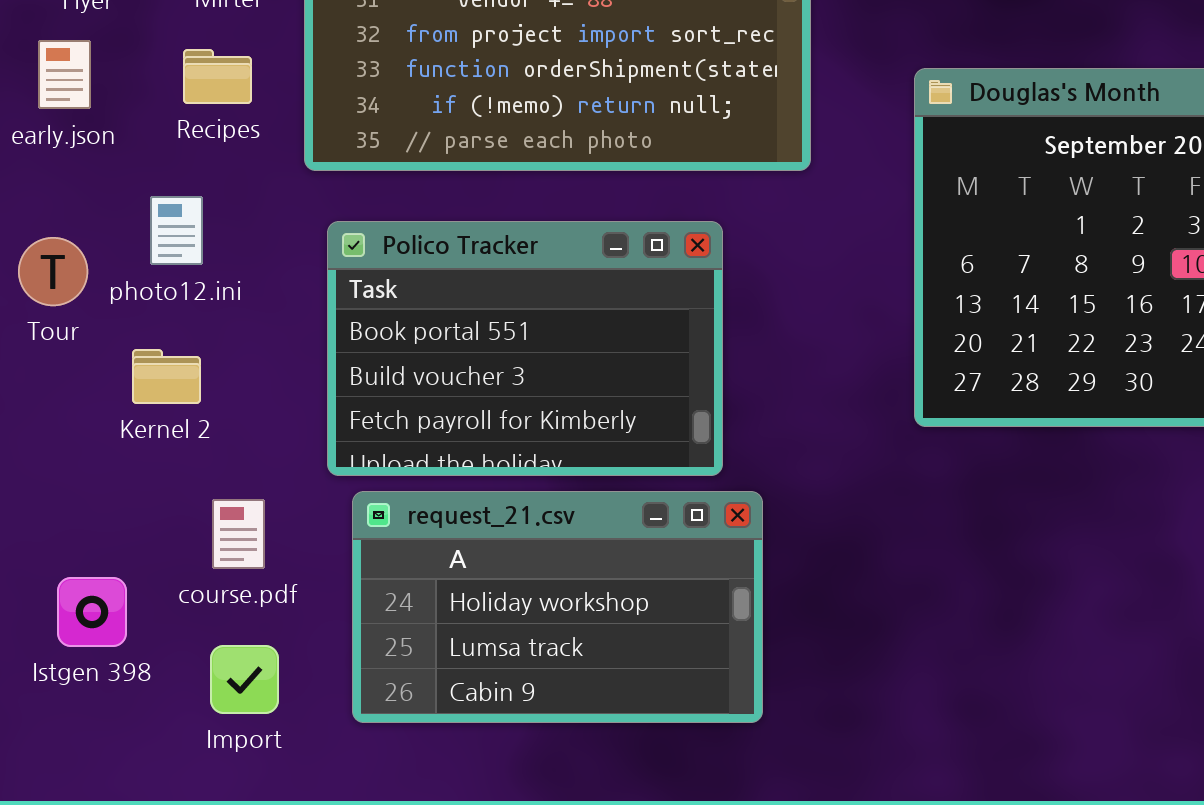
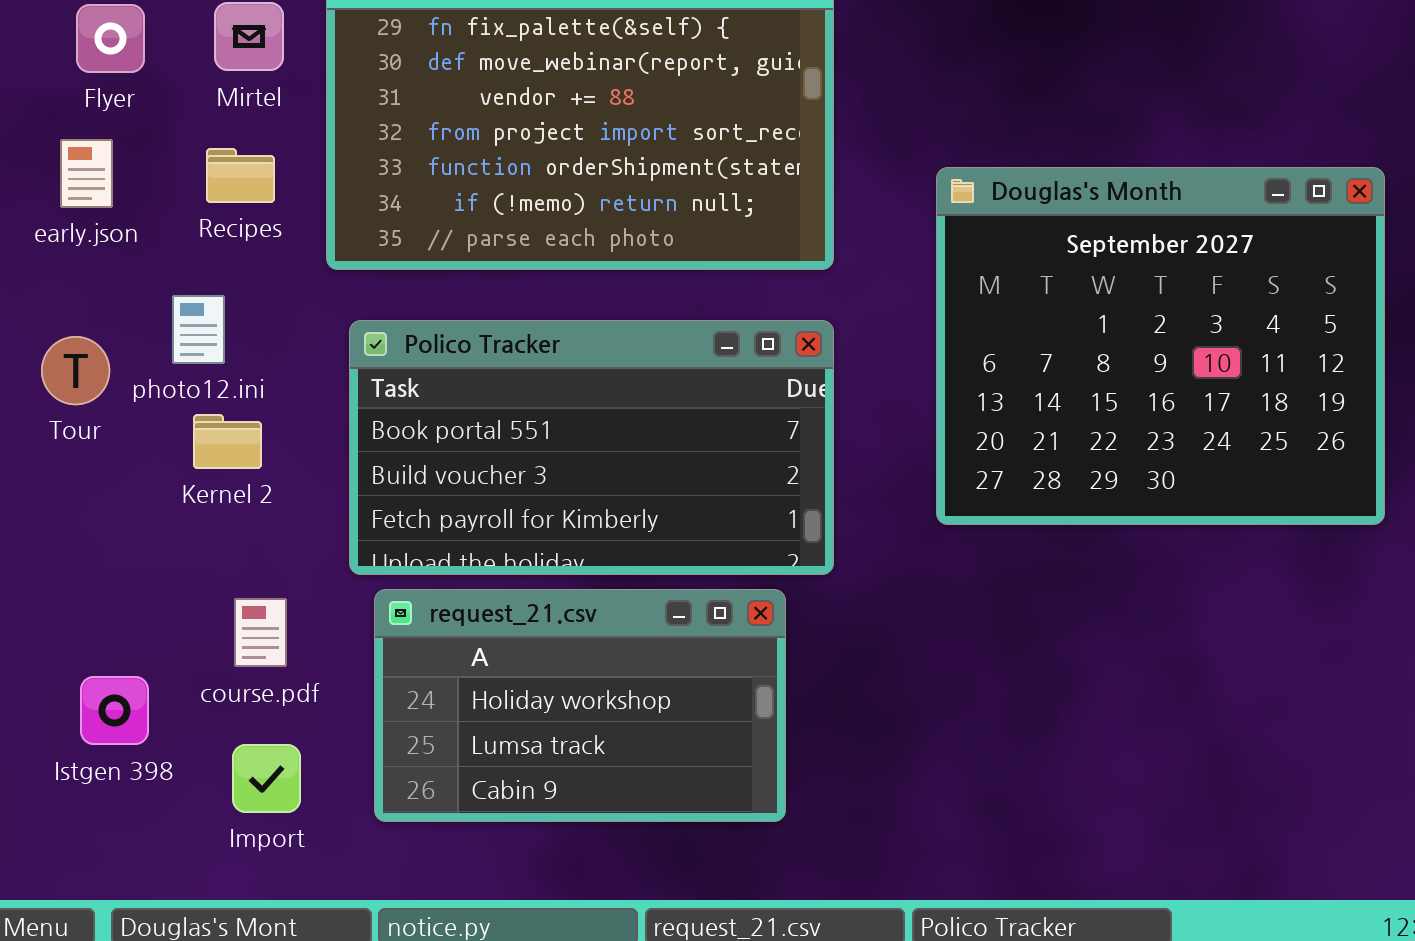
Polico Tracker: [327,221,723,476] -> [349,320,834,575], resized
Kernel 2: [132,349,201,404] -> [193,414,262,469], moved

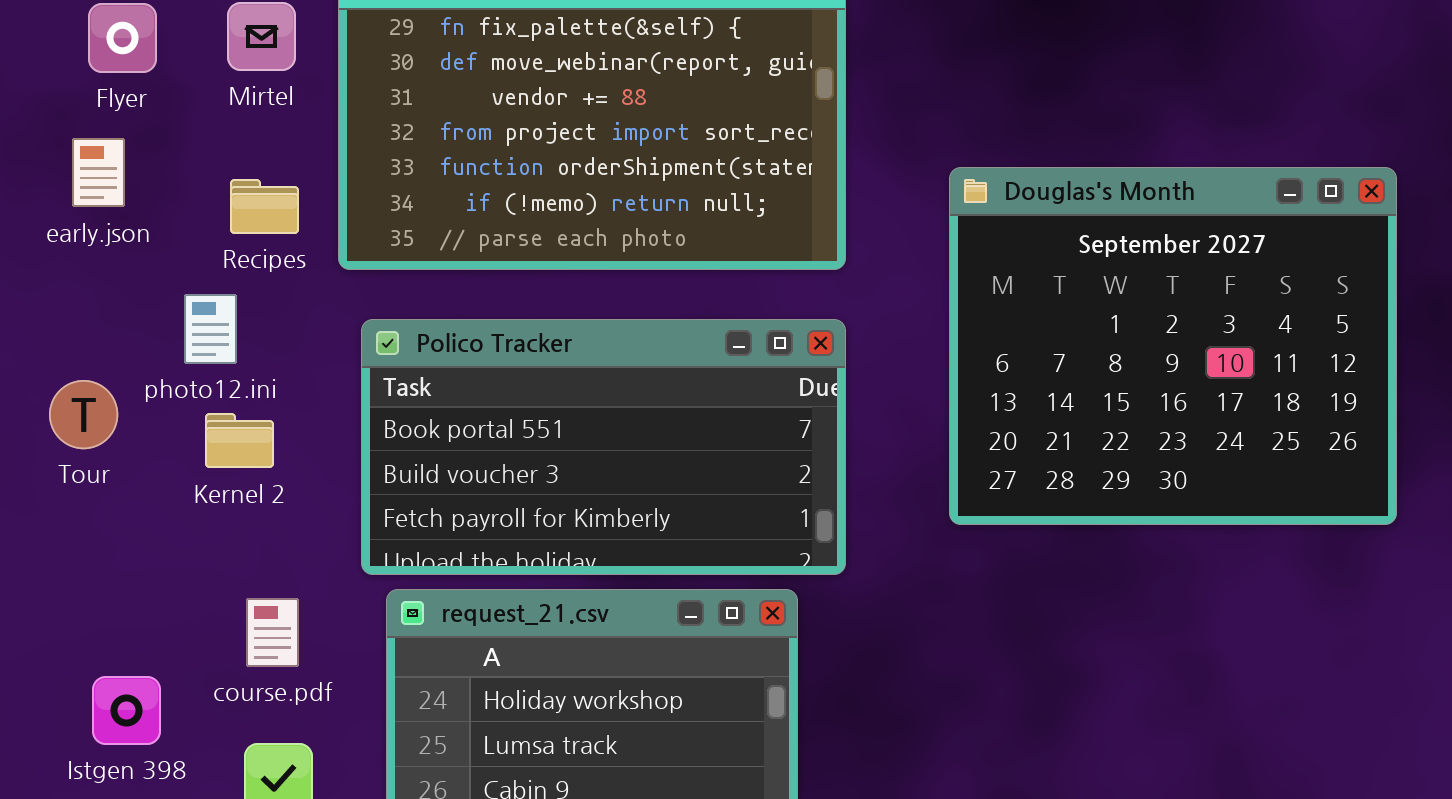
Recipes: [206,148,275,203] -> [230,179,299,234], moved
Tour: [41,336,110,405] -> [49,380,118,449], moved

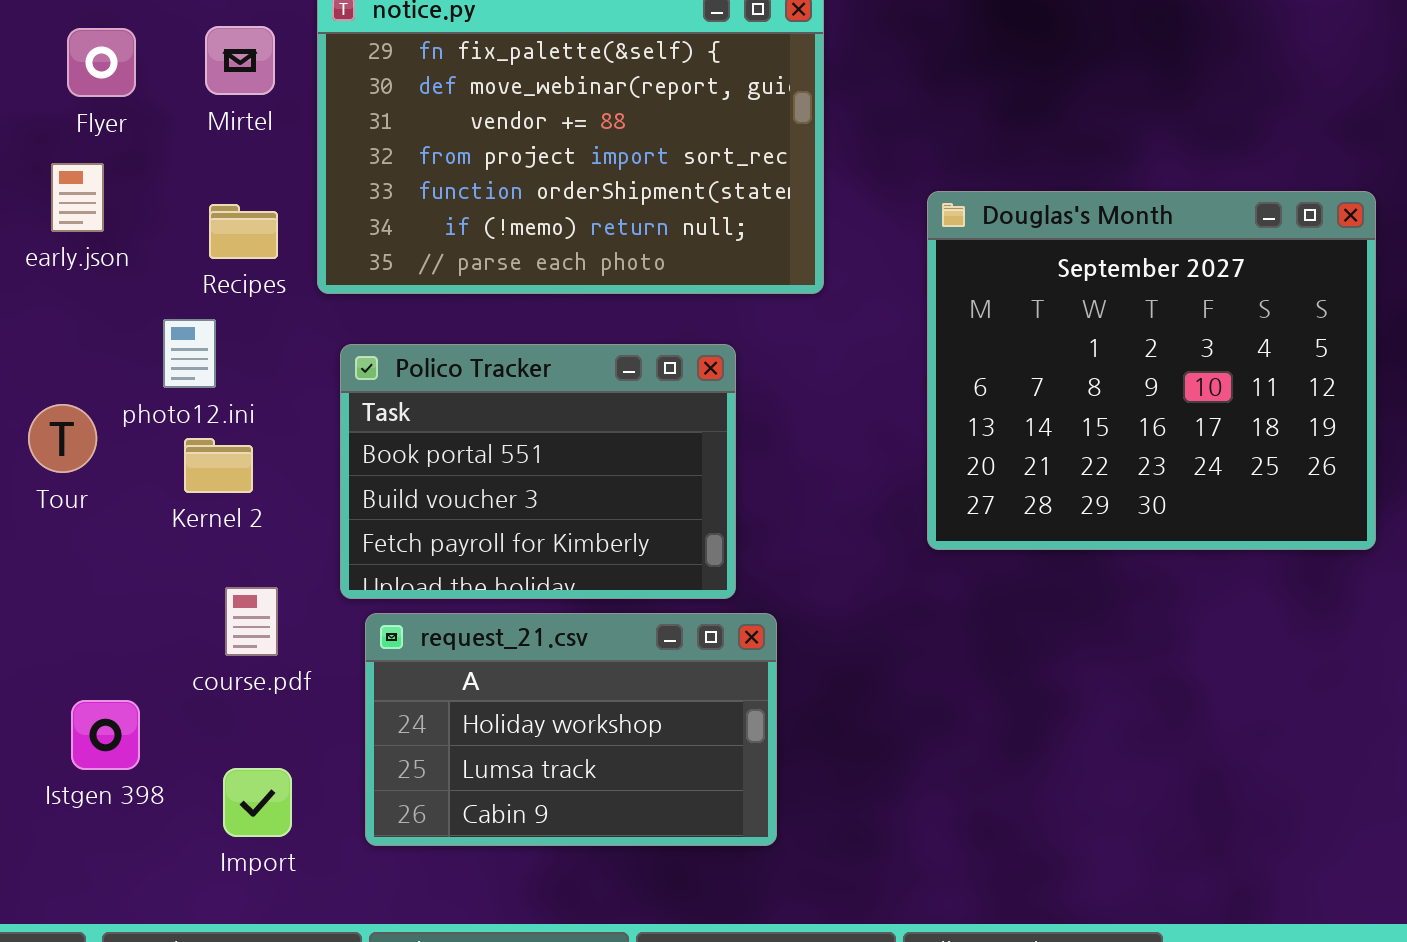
Polico Tracker: [361,319,846,575] -> [340,344,736,599], resized
course.pdf: [246,598,299,667] -> [225,587,278,656], moved

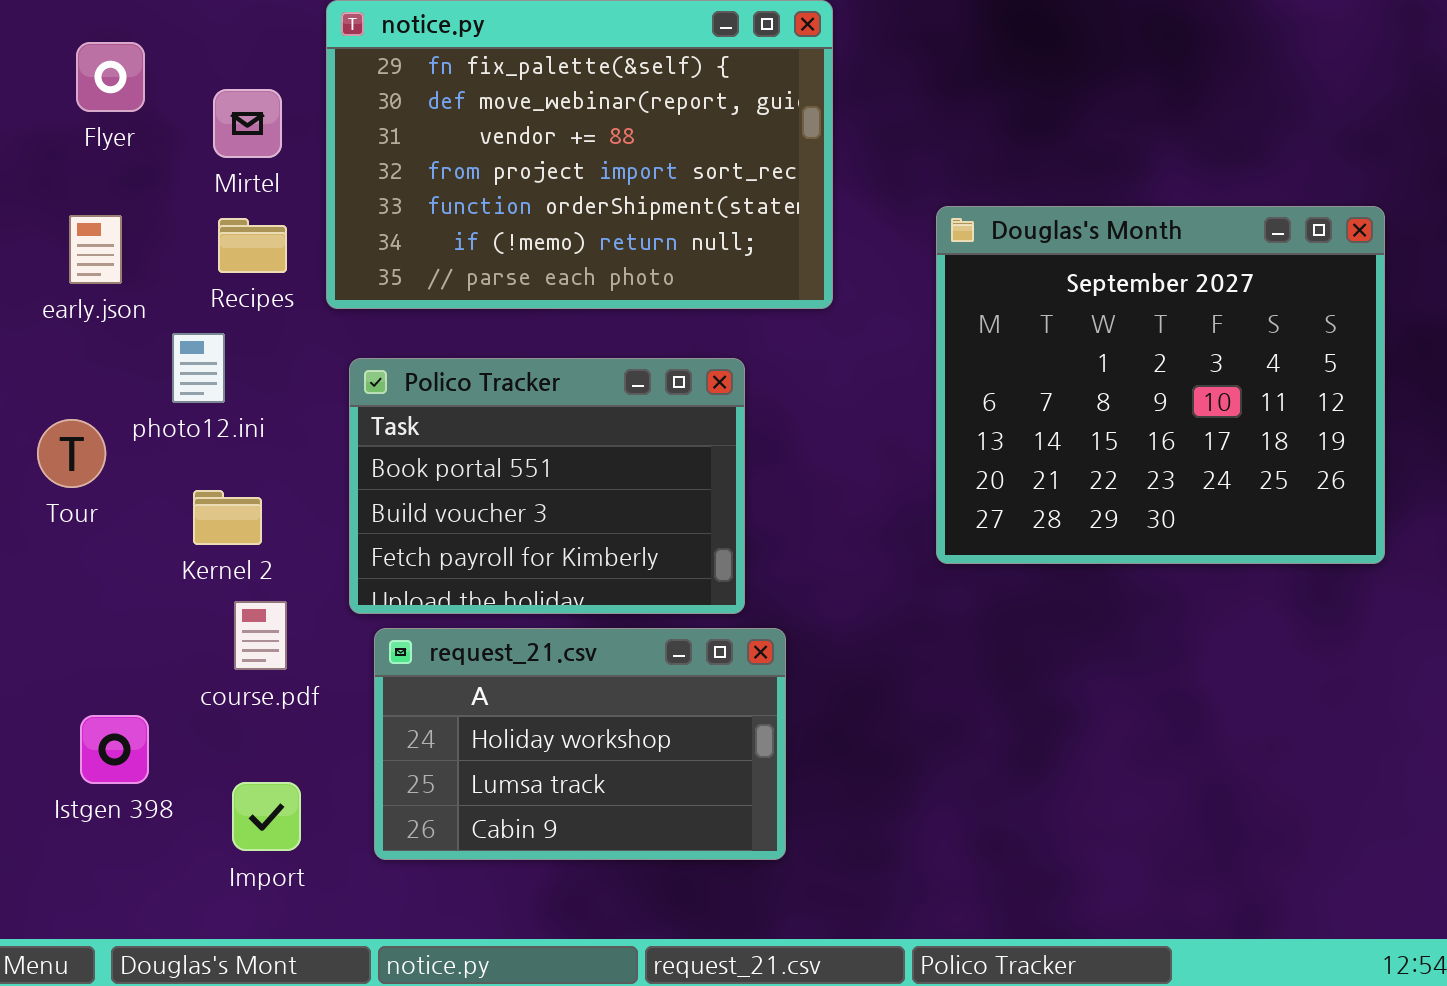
Mirtel: [205,26,275,95] -> [213,89,282,158], moved
early.json: [51,163,104,232] -> [69,215,122,284], moved
Kernel 2: [184,438,253,493] -> [193,490,262,545], moved

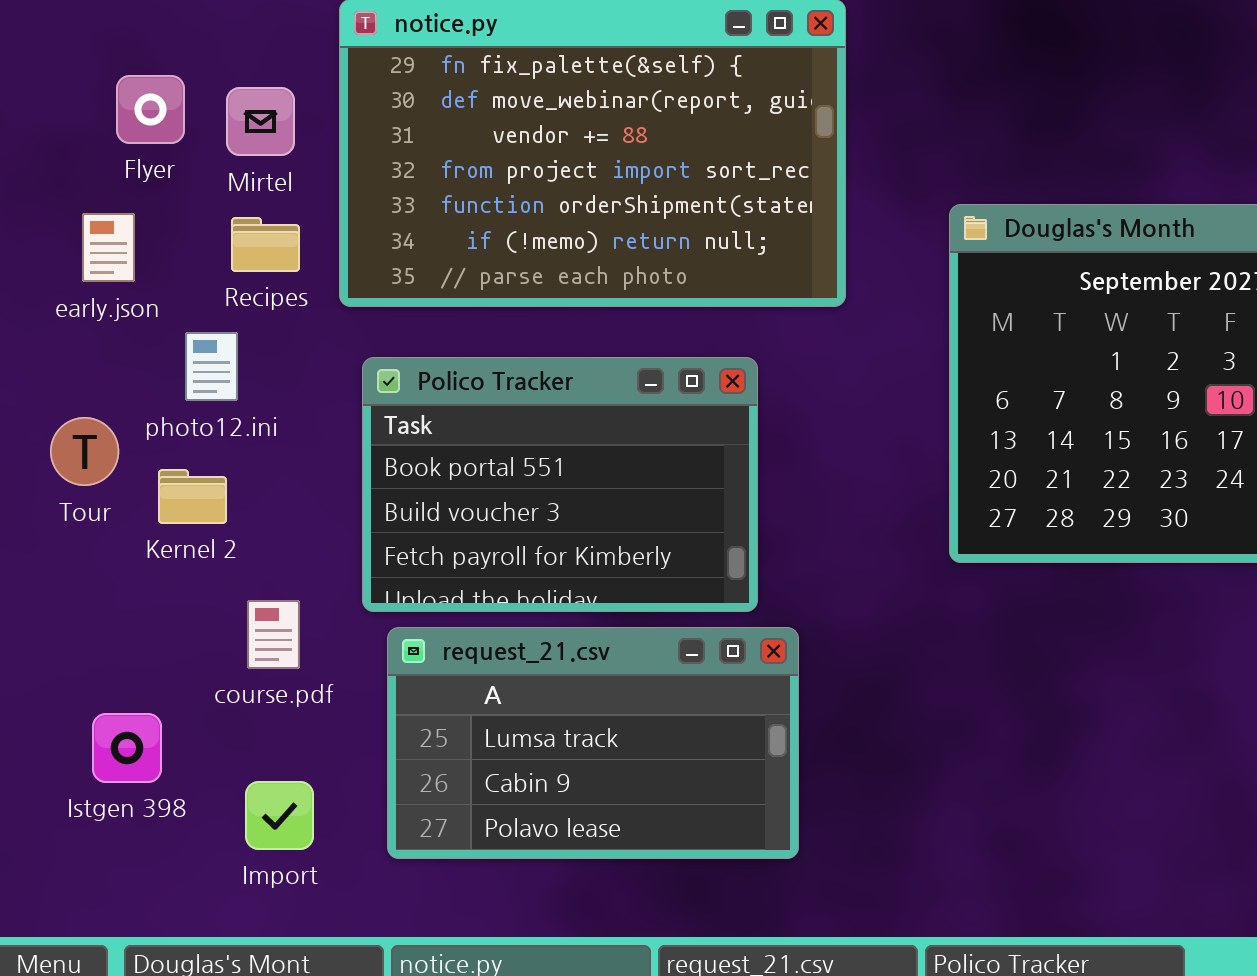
Flyer: [76,42,145,112] -> [116,75,185,144], moved
Kernel 2: [193,490,262,545] -> [158,469,227,524], moved
request_21.csv: [374,628,786,860] -> [387,627,799,859], scrolled down 1 row

